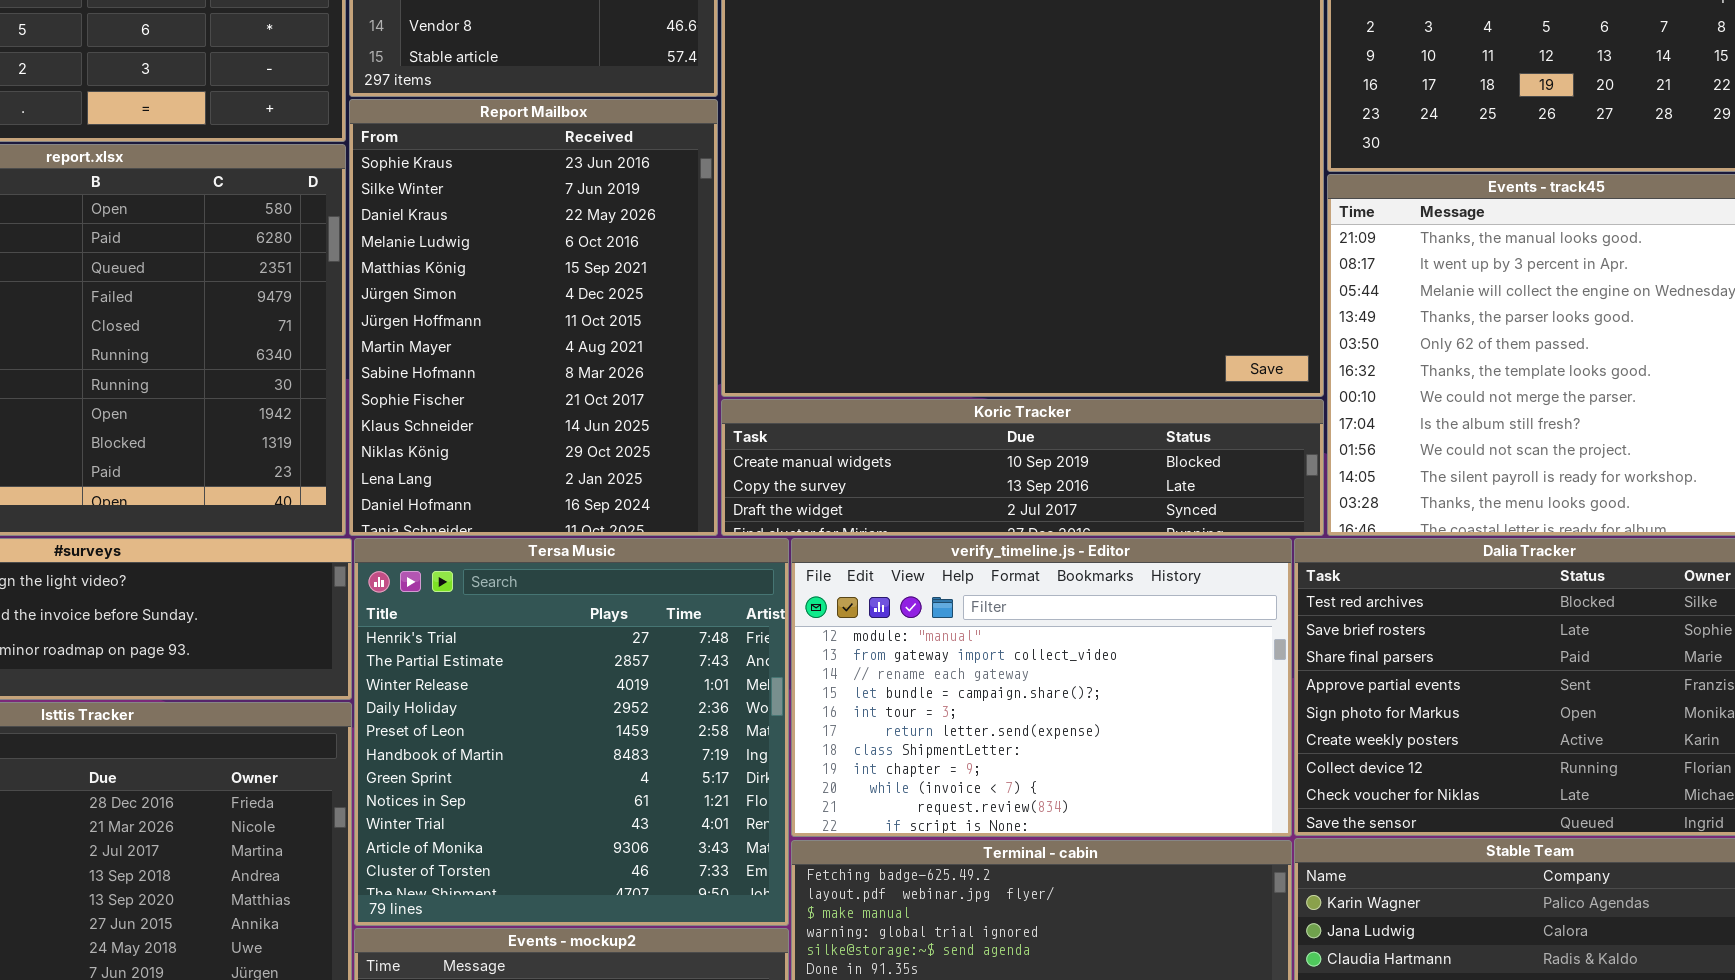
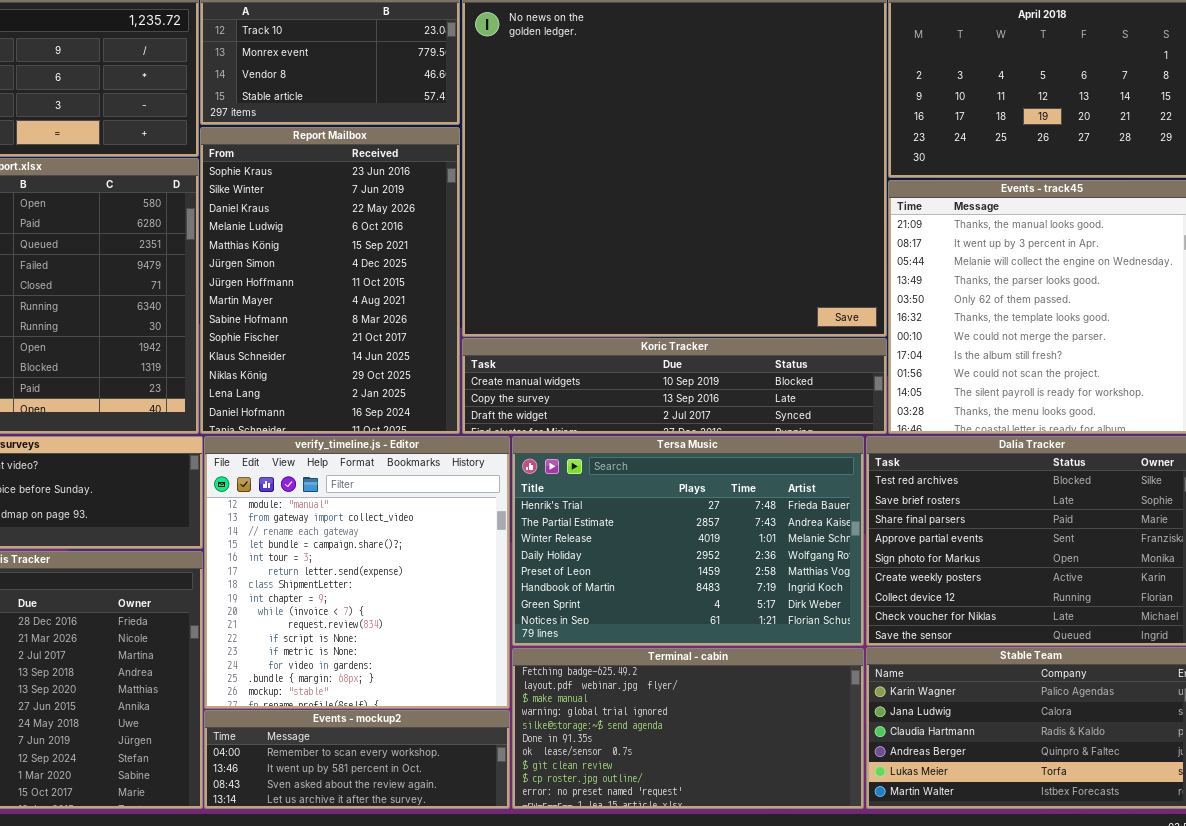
Tersa Music: [354,538,789,926] -> [512,436,864,646], moved, resized
verify_timeline.js - Editor: [791,538,1292,837] -> [204,436,510,709], moved, resized

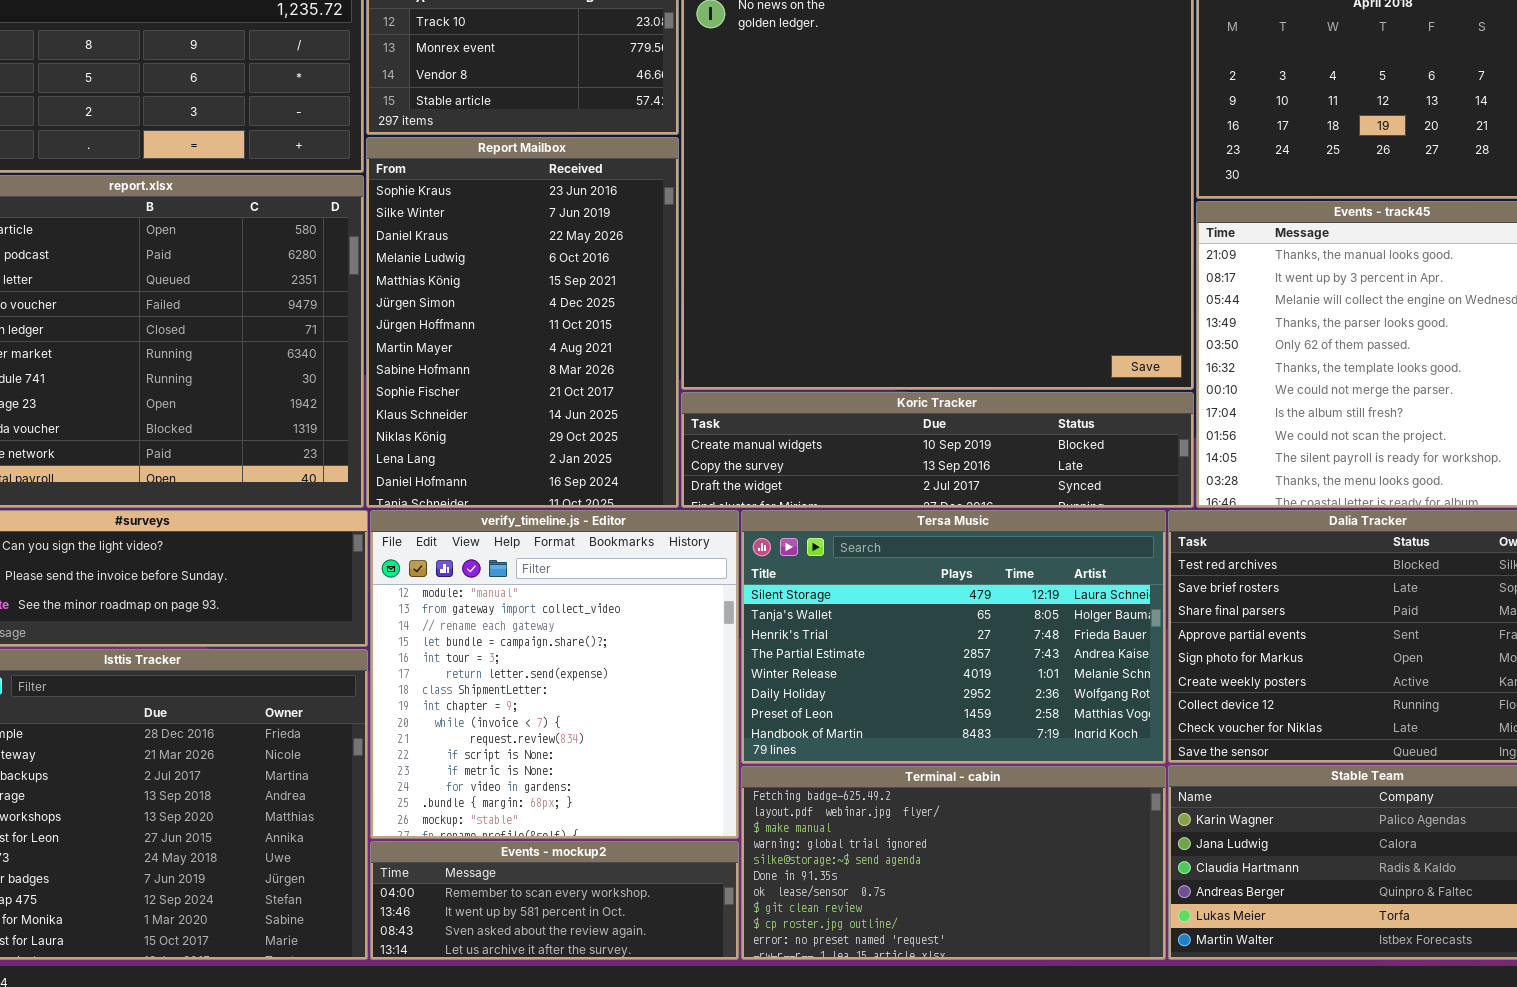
Tersa Music: [512,436,864,646] -> [741,510,1166,764], scrolled up 2 rows

